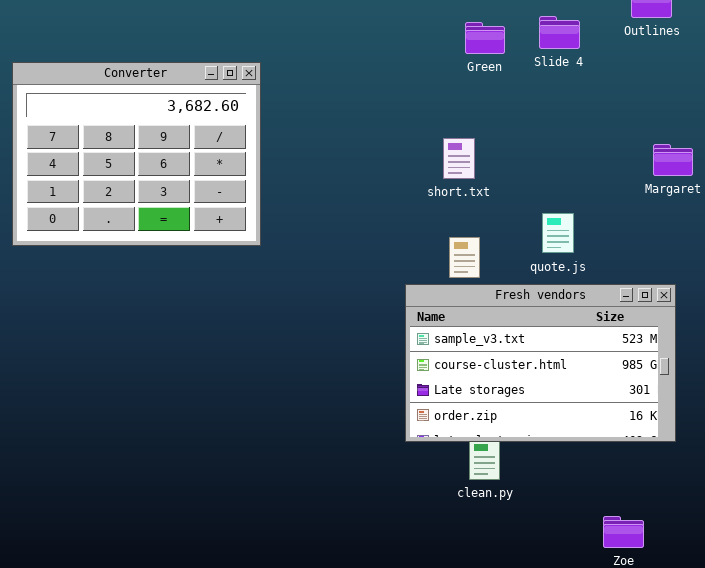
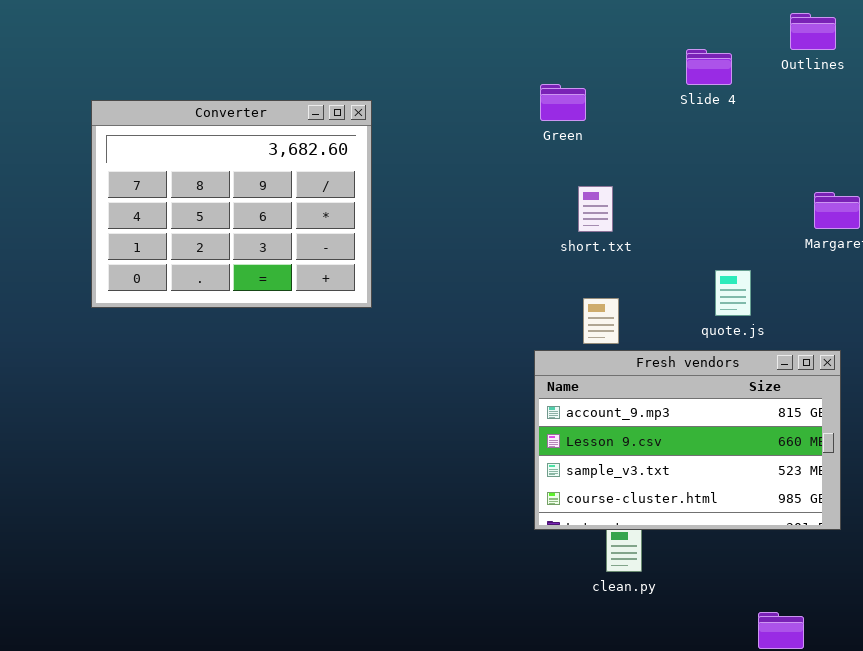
Green: [465,22,505,54] -> [540,84,586,121], moved
quote.js: [542,213,574,253] -> [715,270,751,316], moved
Fresh vendors: [405,284,676,442] -> [534,350,841,530], scrolled up 2 rows

